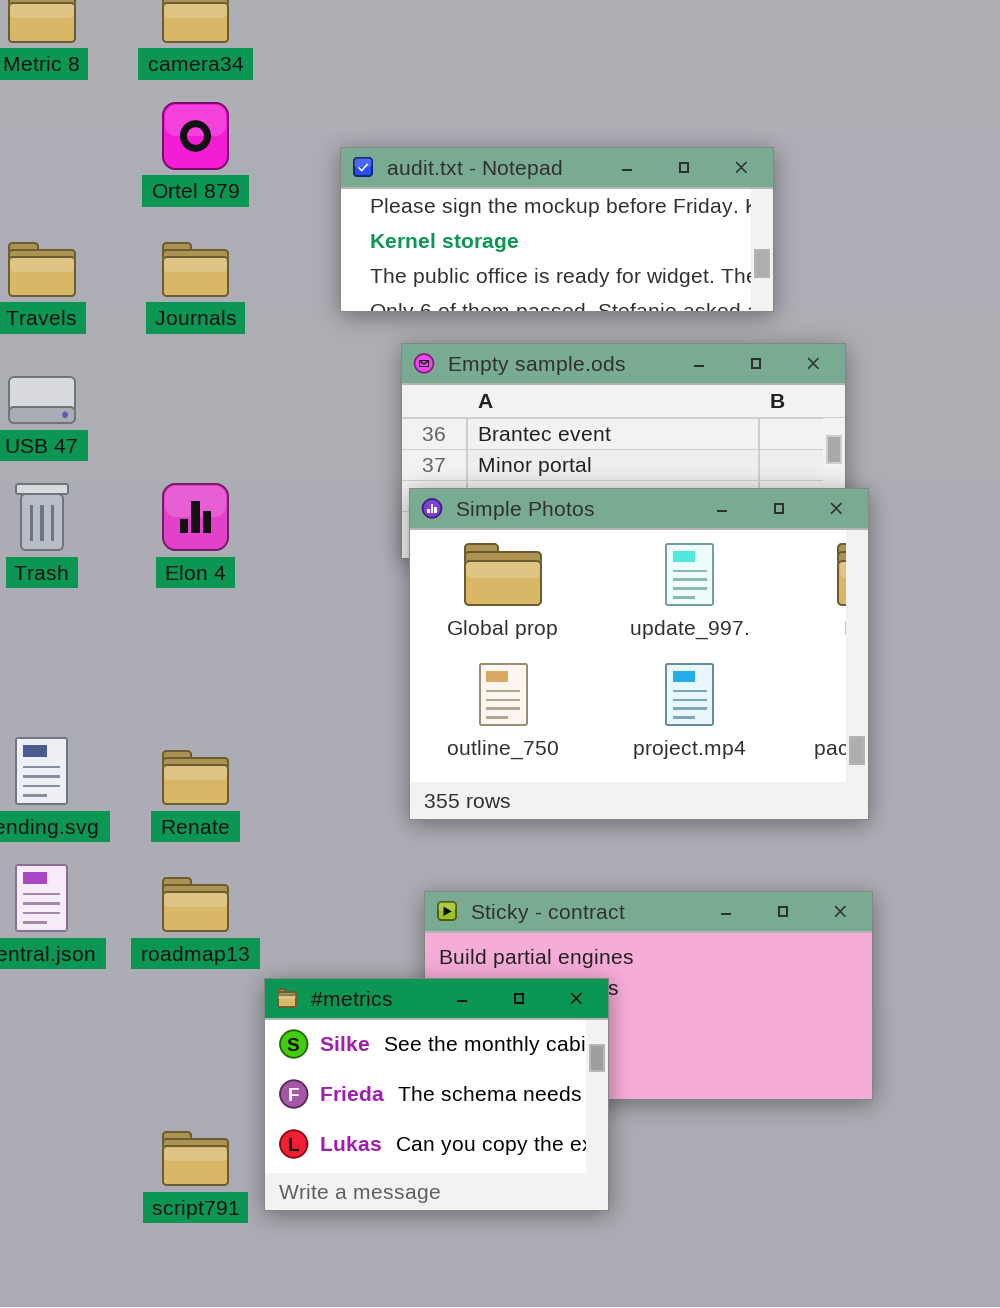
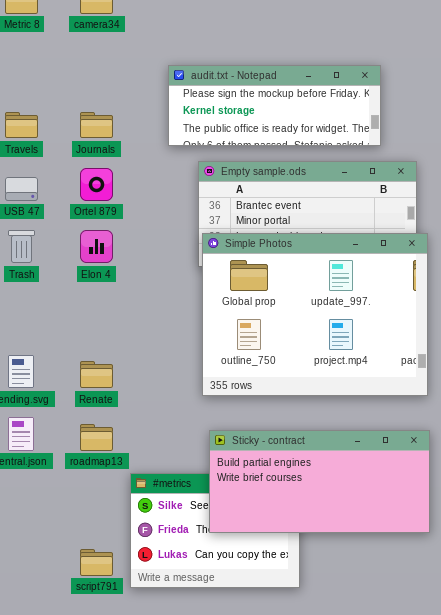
Ortel 879: [162,102,229,170] -> [80,168,113,201], moved
Sticky - contract: [424,891,873,1100] -> [209,430,430,533], raised

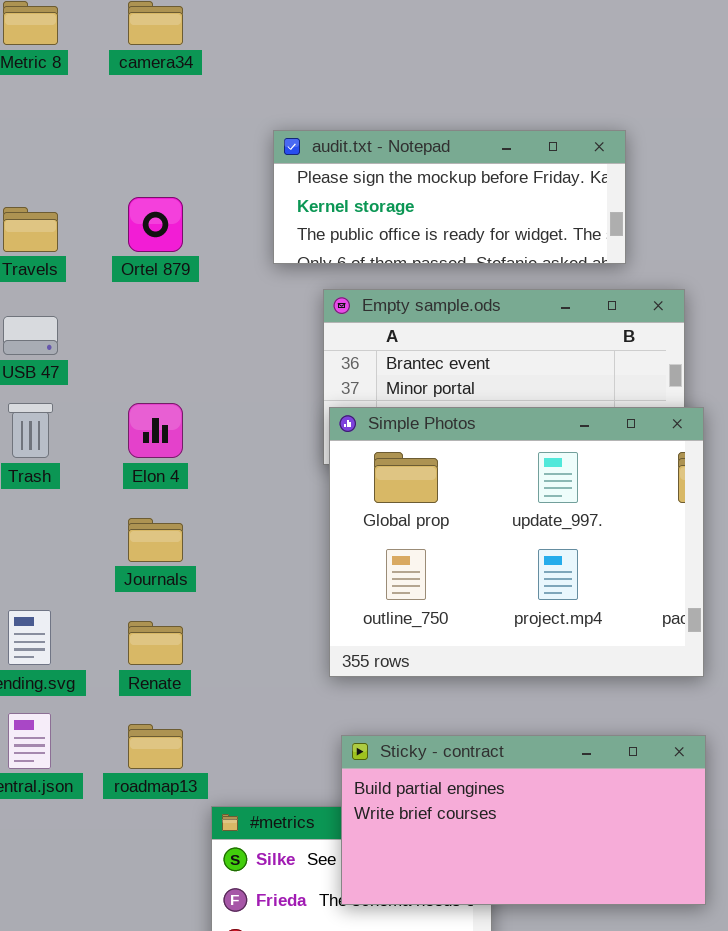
Journals: [80,112,113,138] -> [128,518,183,562], moved
Ortel 879: [80,168,113,201] -> [128,197,183,252], moved

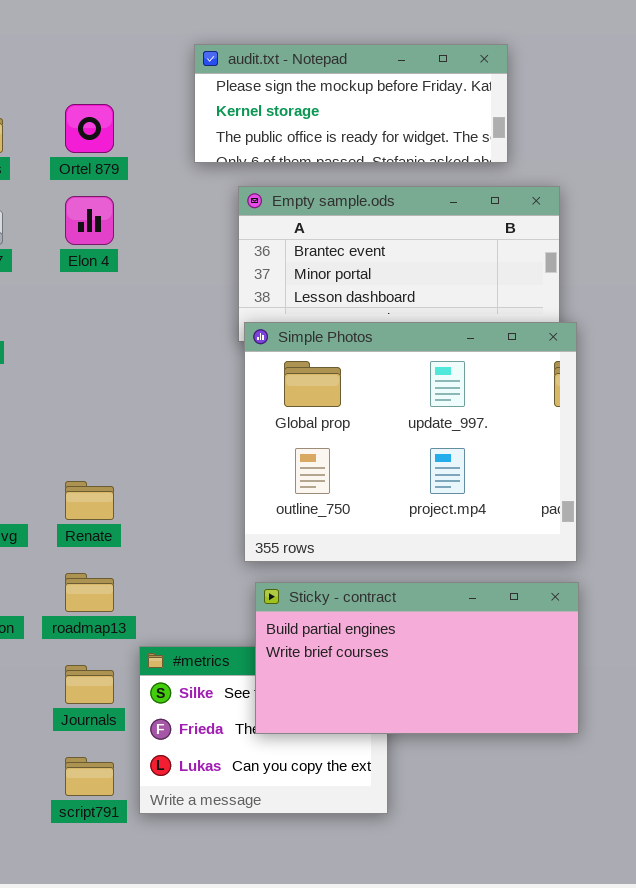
Elon 4: [128,403,183,458] -> [65,196,114,245], moved
Simple Photos: [329,407,704,677] -> [244,322,577,562], moved
Journals: [128,518,183,562] -> [65,665,114,704], moved

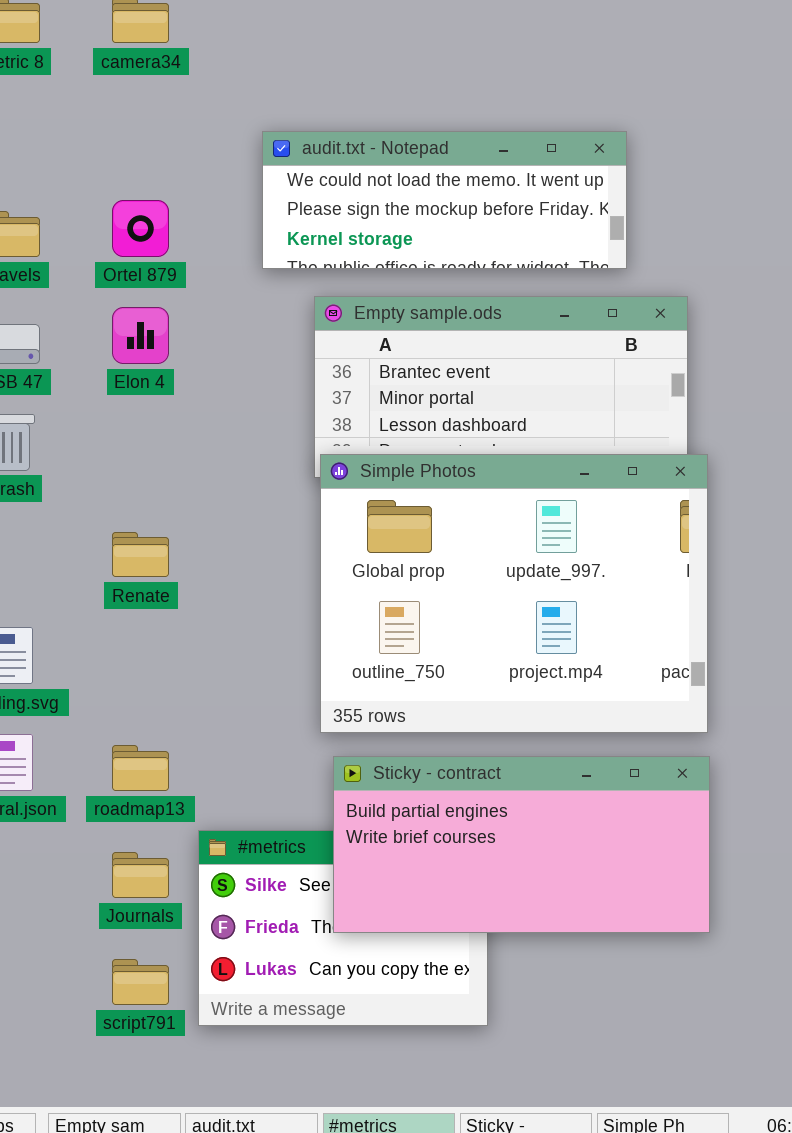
audit.txt - Notepad: [194,44,508,163] -> [262,131,627,269], scrolled up 1 row
Renate: [65,481,114,520] -> [112,532,169,577], moved

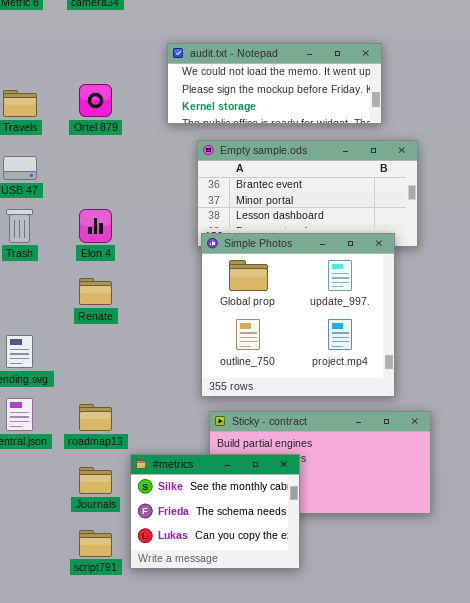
Elon 4: [112,307,169,364] -> [79,209,112,243], moved
Simple Photos: [320,454,708,733] -> [201,233,395,397], resized
#metrics: [198,830,488,1026] -> [130,454,300,569], raised

